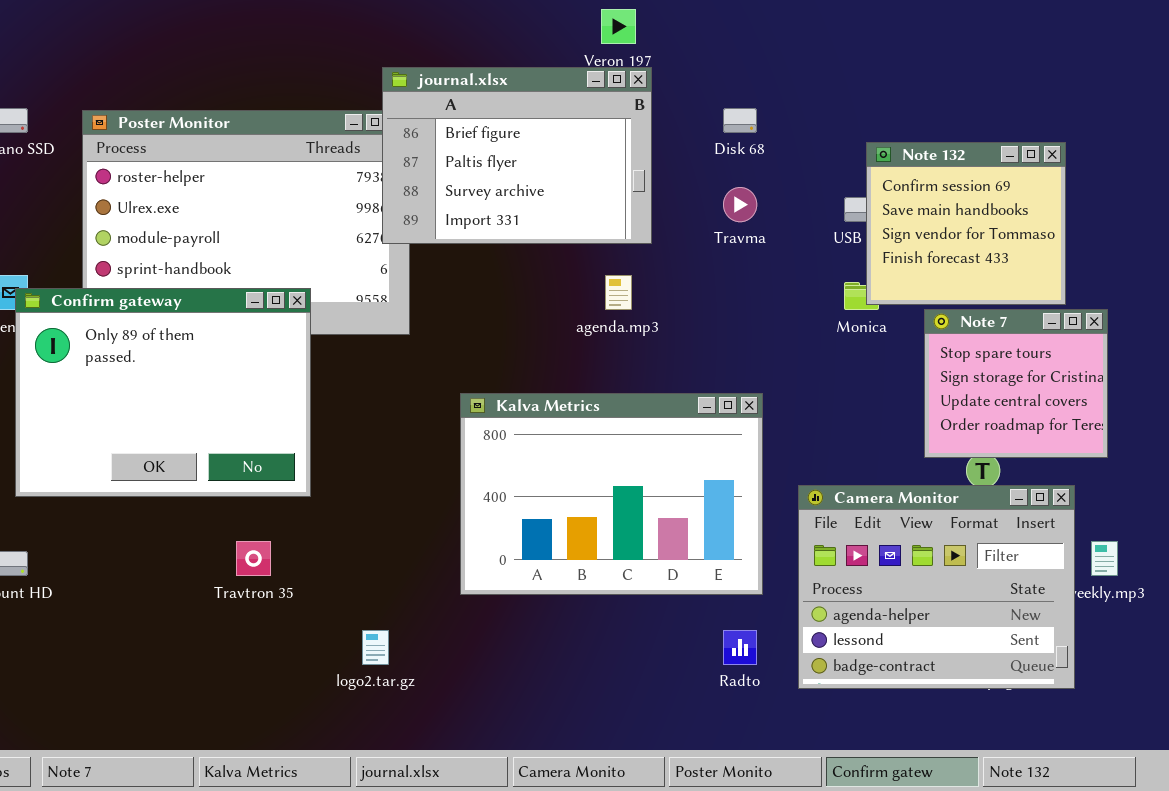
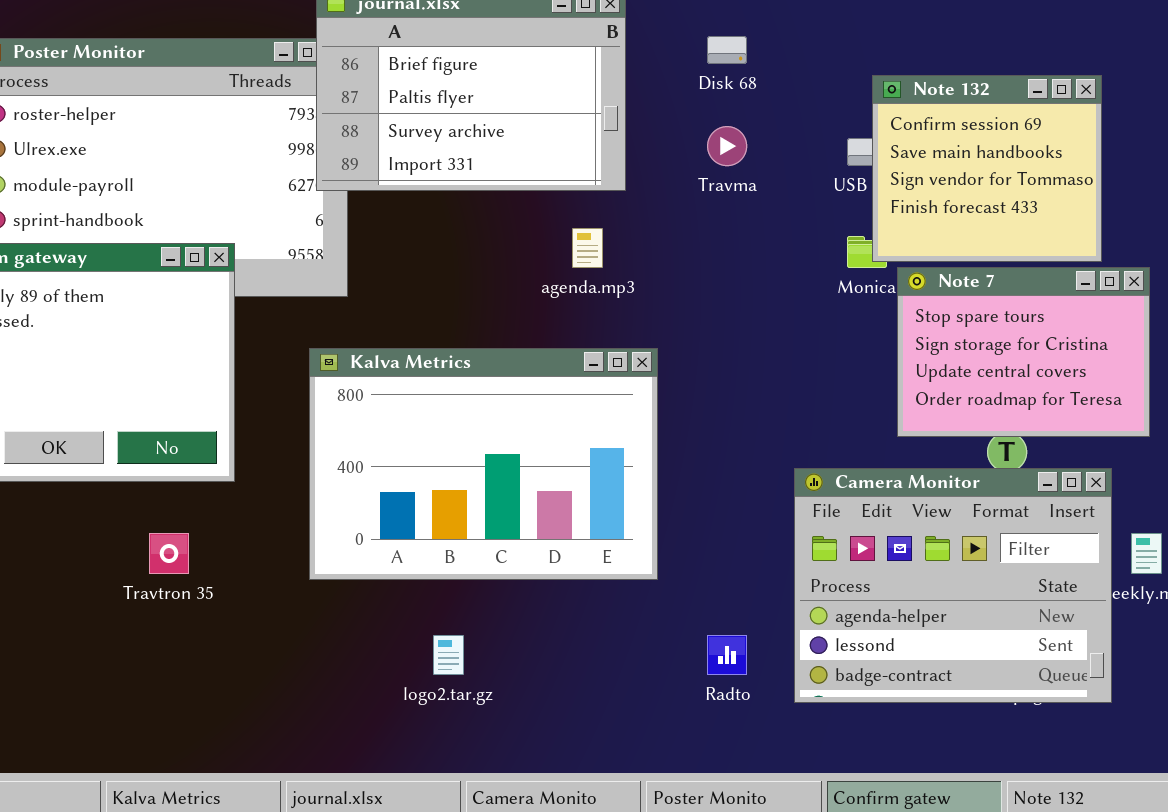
Note 7: [924,309,1108,458] -> [897,267,1150,437], resized
Kalva Metrics: [460,393,763,595] -> [309,348,658,580], moved
logo2.tar.gz: [362,630,389,665] -> [433,635,464,675], moved

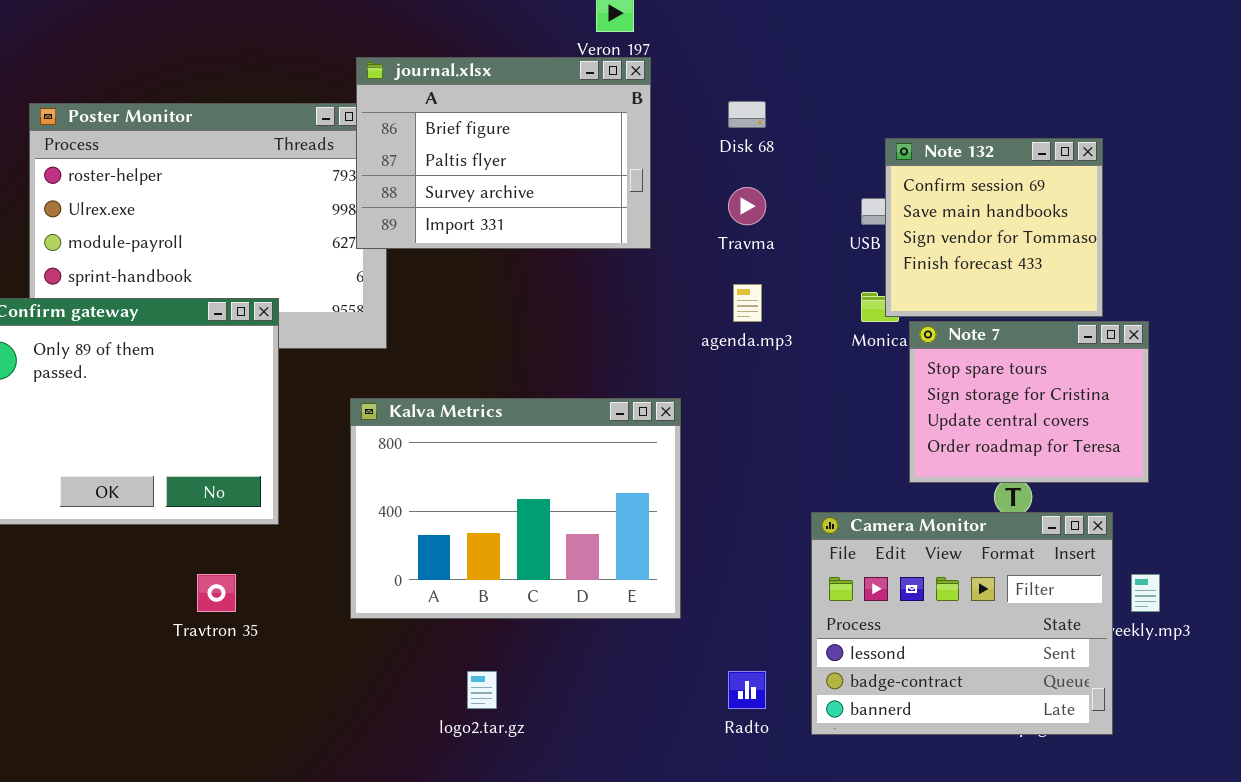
agenda.mp3: [572,228,603,268] -> [733,284,762,322], moved
Camera Monitor: [794,468,1112,703] -> [811,512,1113,735], scrolled down 1 row

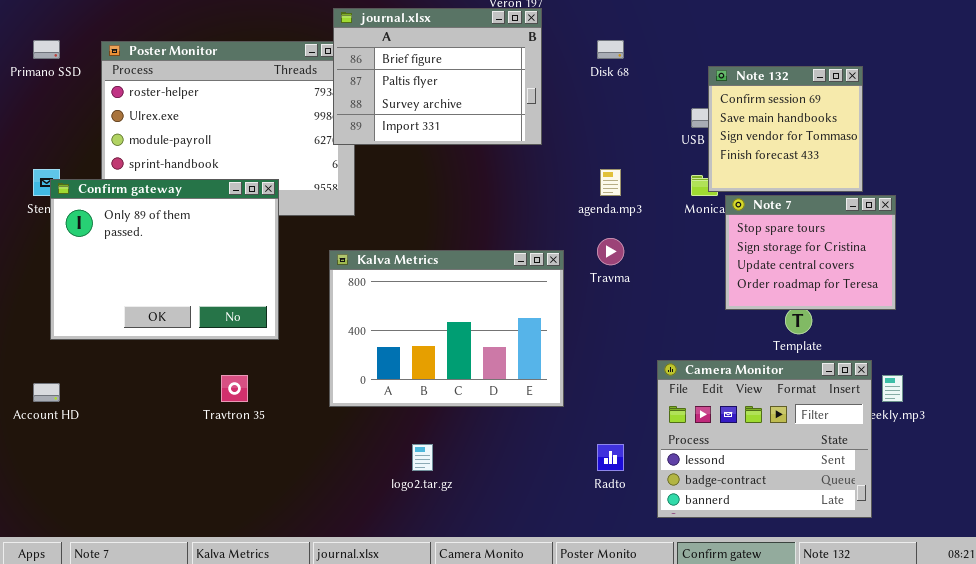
Travma: [728,187,766,225] -> [597,238,624,265], moved
Camera Monitor: [811,512,1113,735] -> [657,360,872,518], moved

